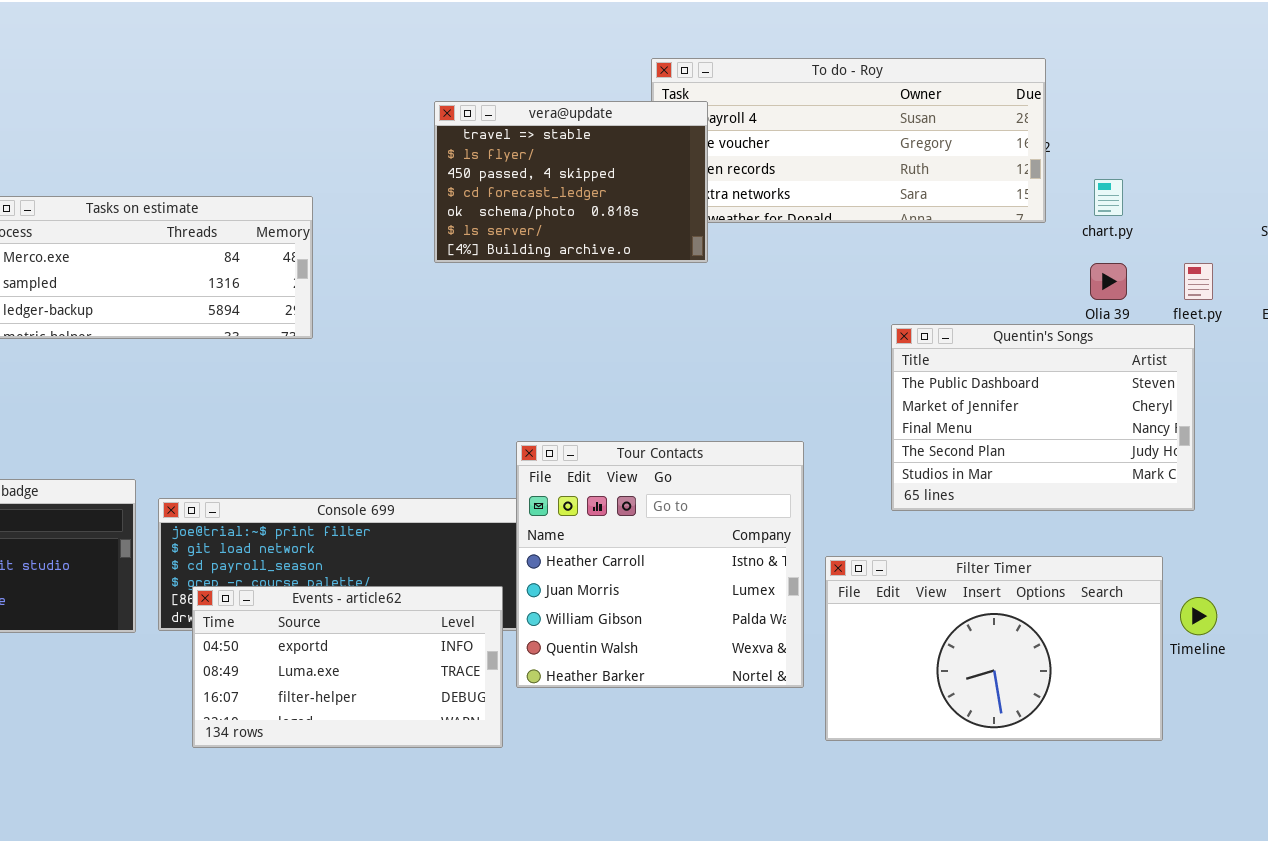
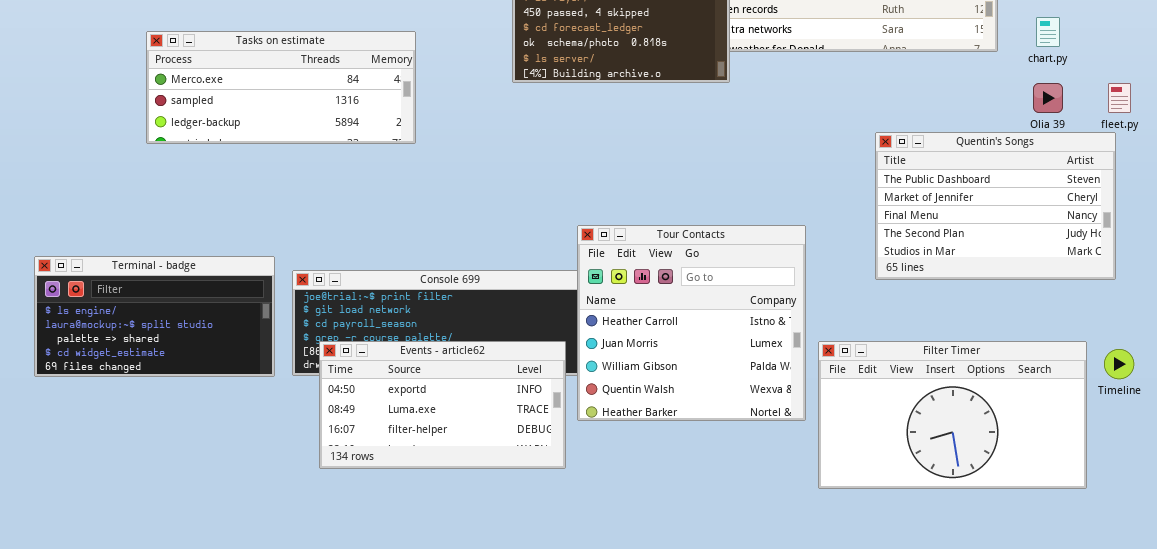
Filter Timer: [825,556,1163,741] -> [818,341,1087,489], moved

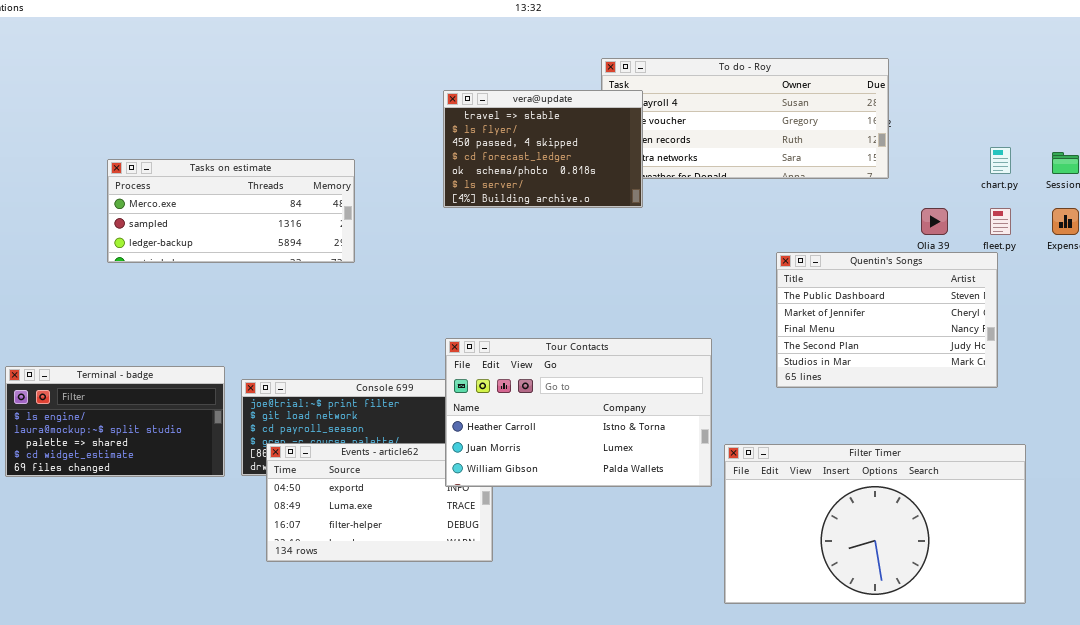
chart.py: [1036,17,1060,47] -> [990,147,1011,174], moved
Tour Contacts: [577,225,806,421] -> [445,338,712,487], resized
Filter Timer: [818,341,1087,489] -> [724,444,1026,604], resized

